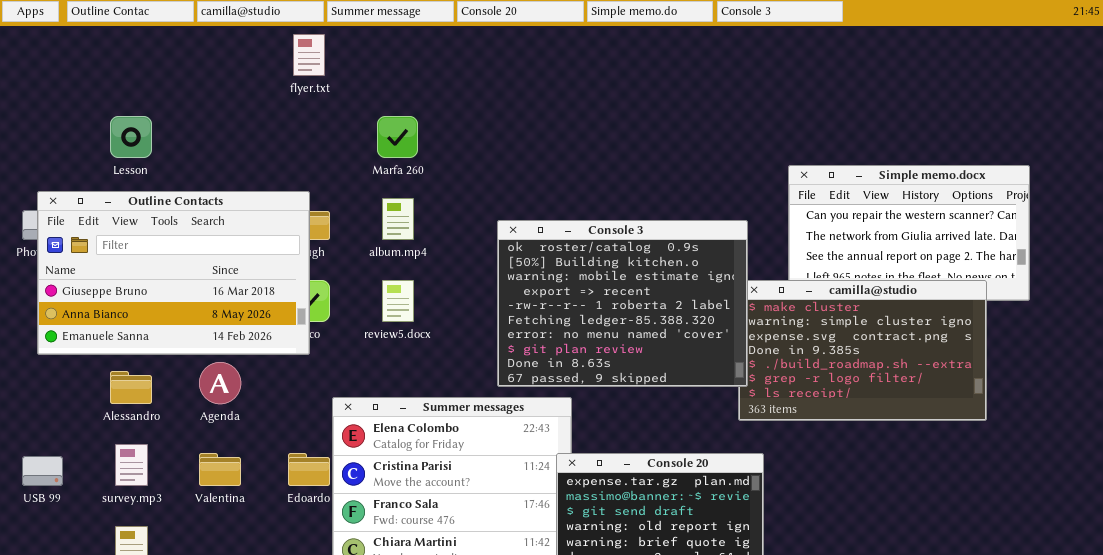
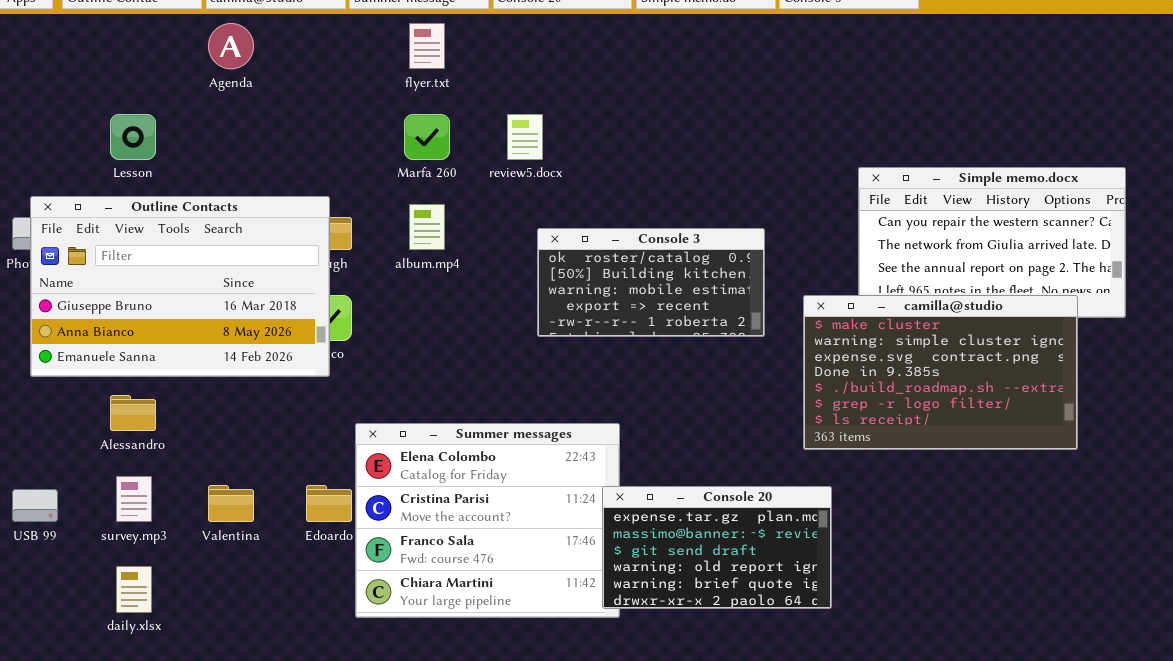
flyer.txt: [293,34,325,76] -> [409,23,445,69], moved
Console 3: [497,220,748,387] -> [537,228,765,337], resized
review5.docx: [382,280,414,322] -> [507,114,543,160], moved
Agenda: [199,362,241,404] -> [208,23,254,69], moved

